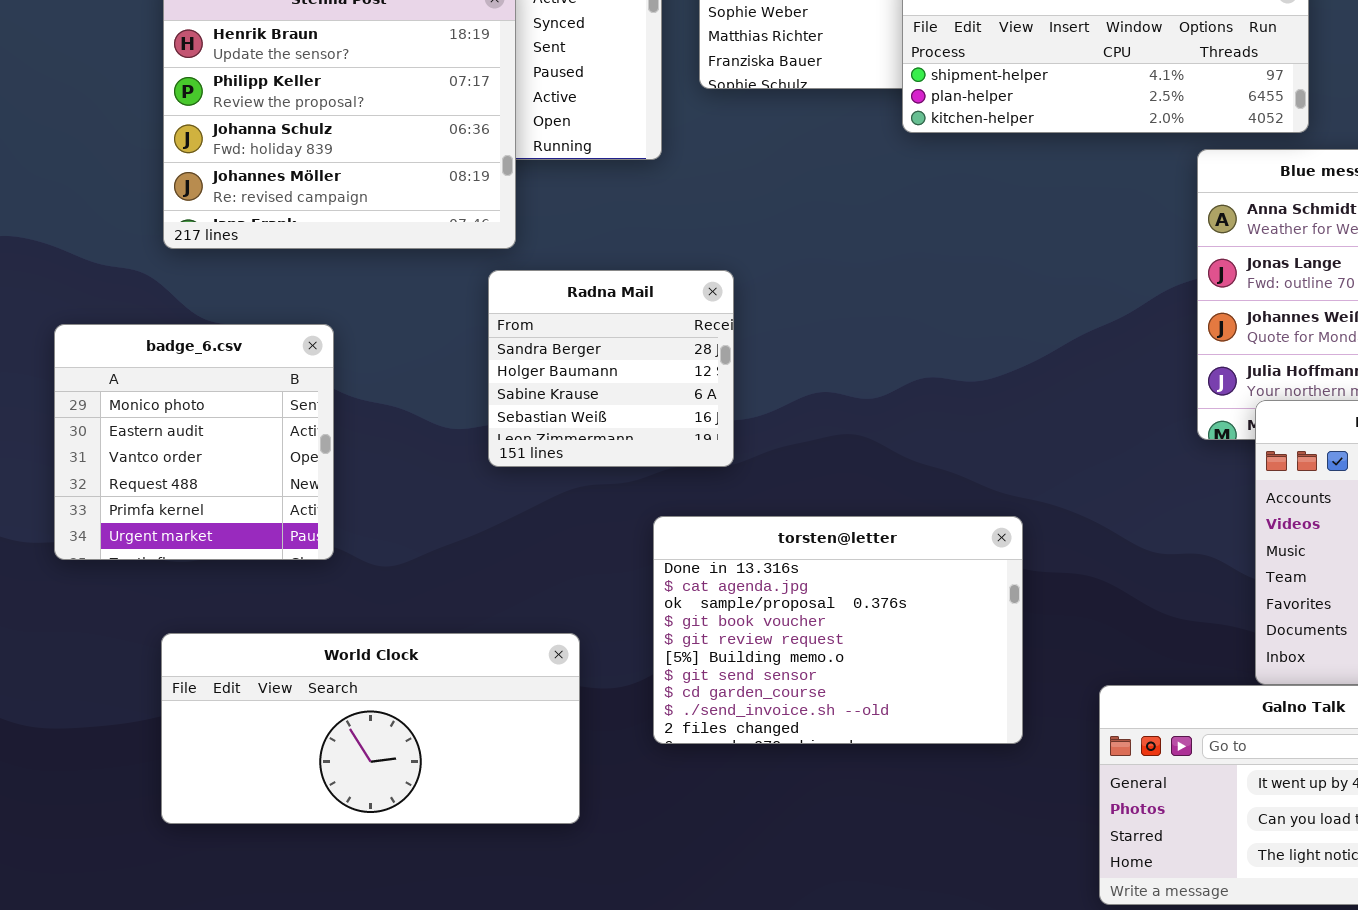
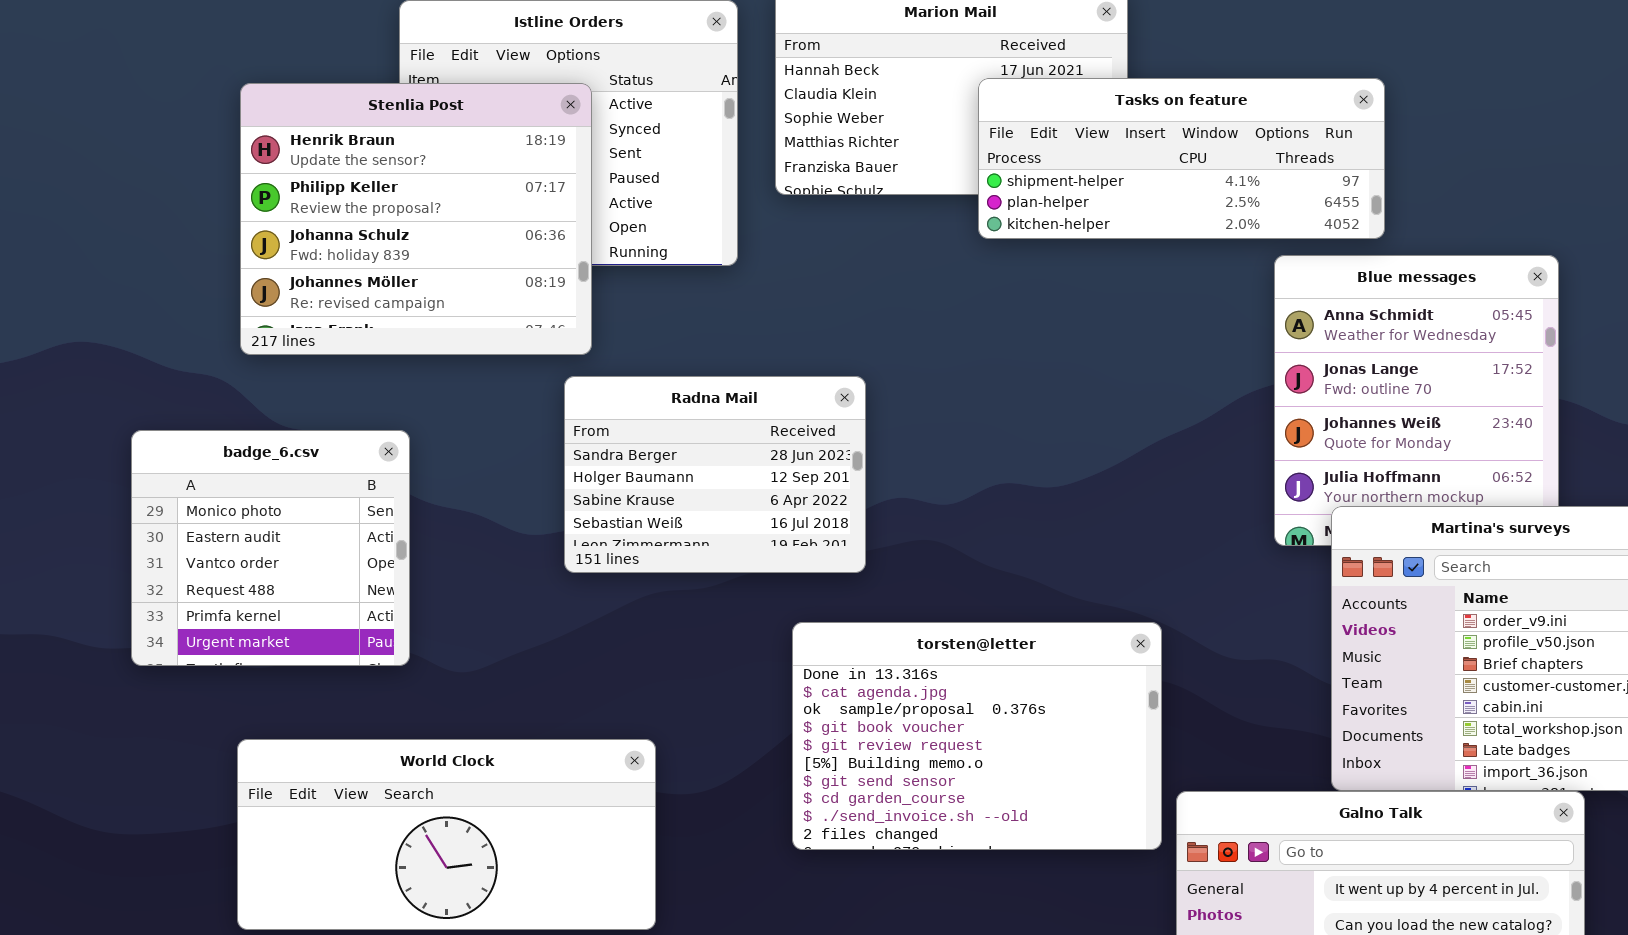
Radna Mail: [488,270,734,467] -> [564,376,866,573], resized
torsten@letter: [653,516,1023,744] -> [792,622,1162,850], moved

